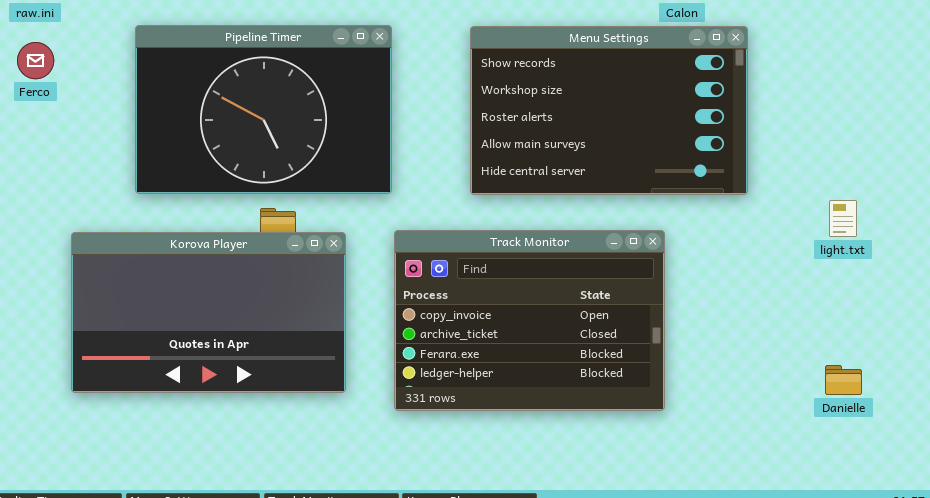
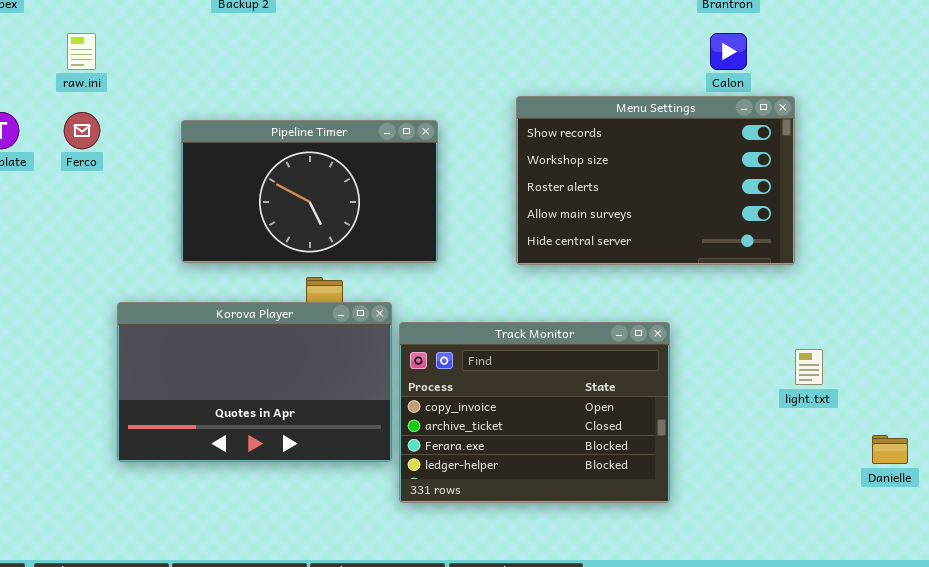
Pipeline Timer: [135,25,392,194] -> [181,120,438,263], resized
light.txt: [829,200,857,237] -> [795,349,823,385], moved
Track Monitor: [394,230,665,411] -> [399,322,670,503], moved

